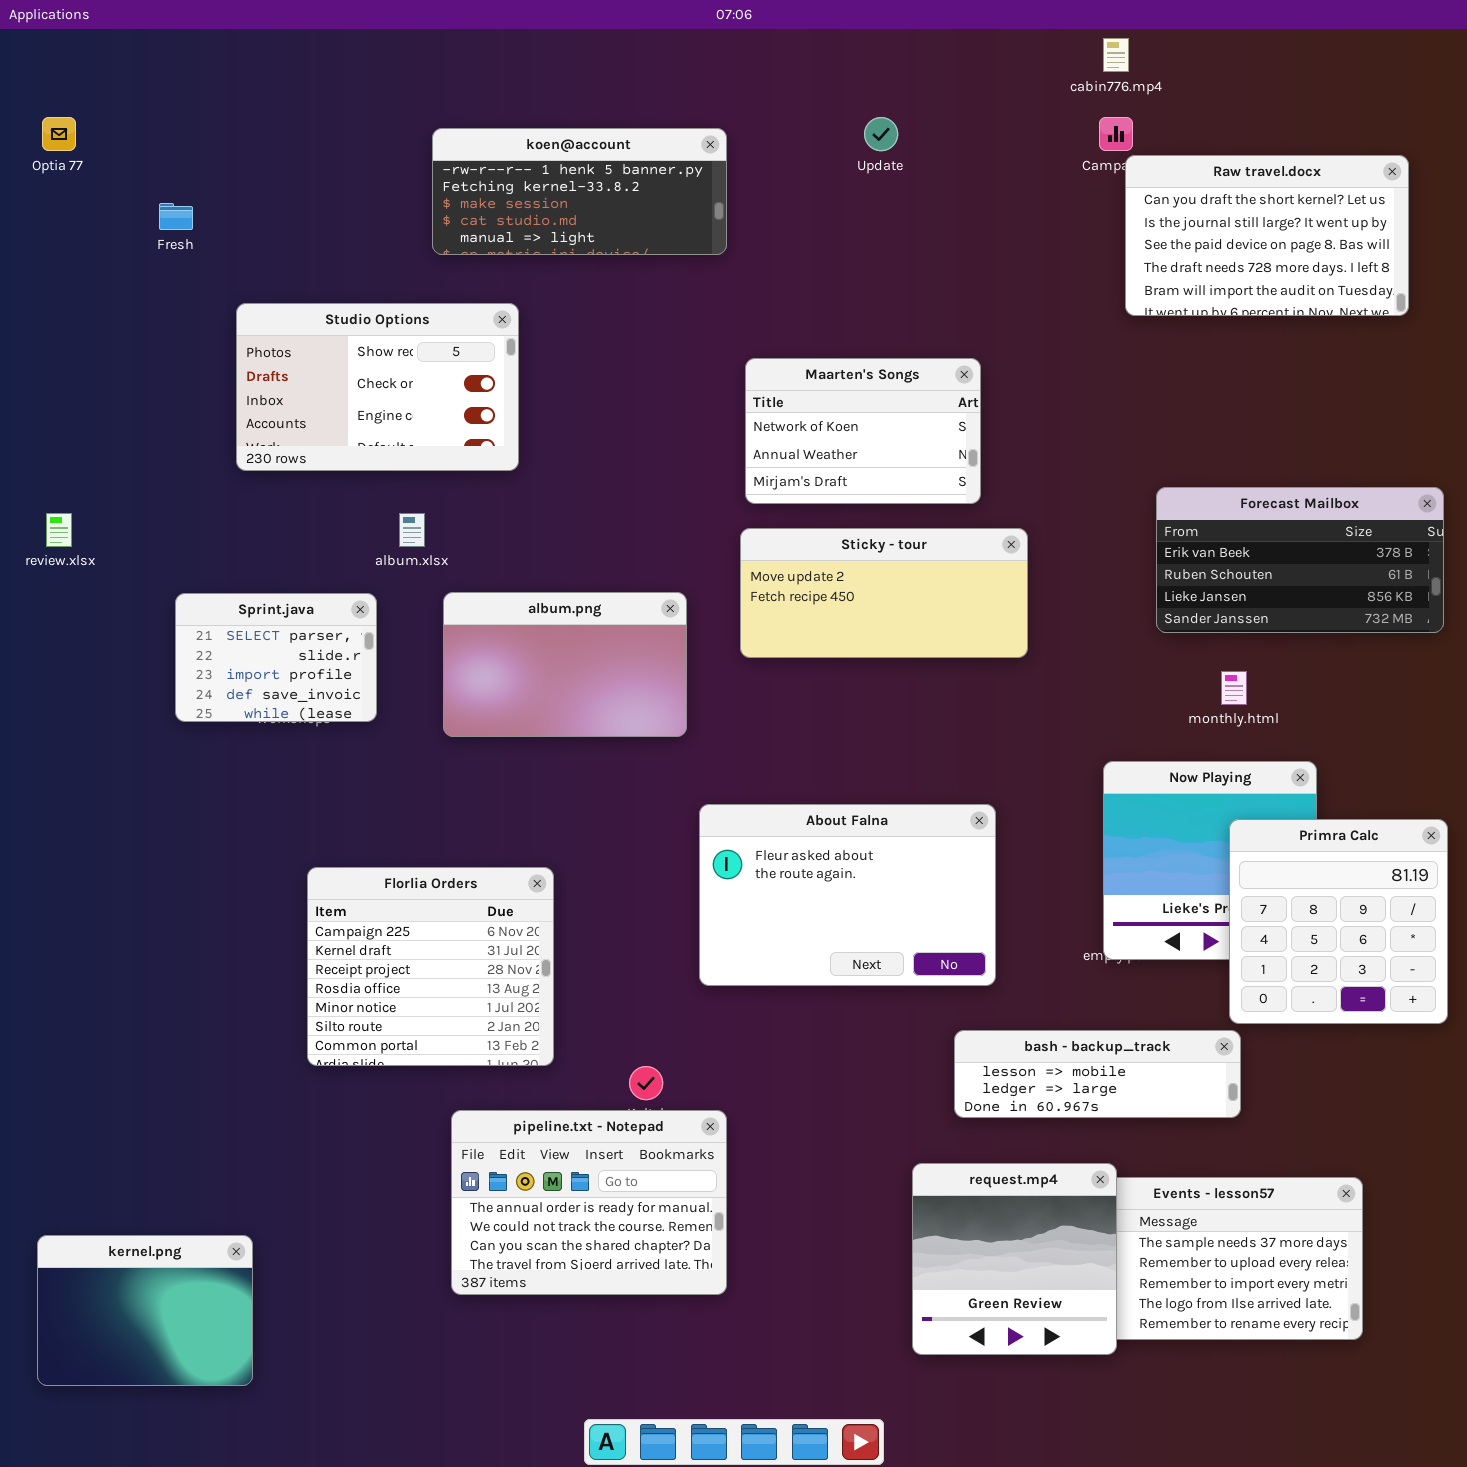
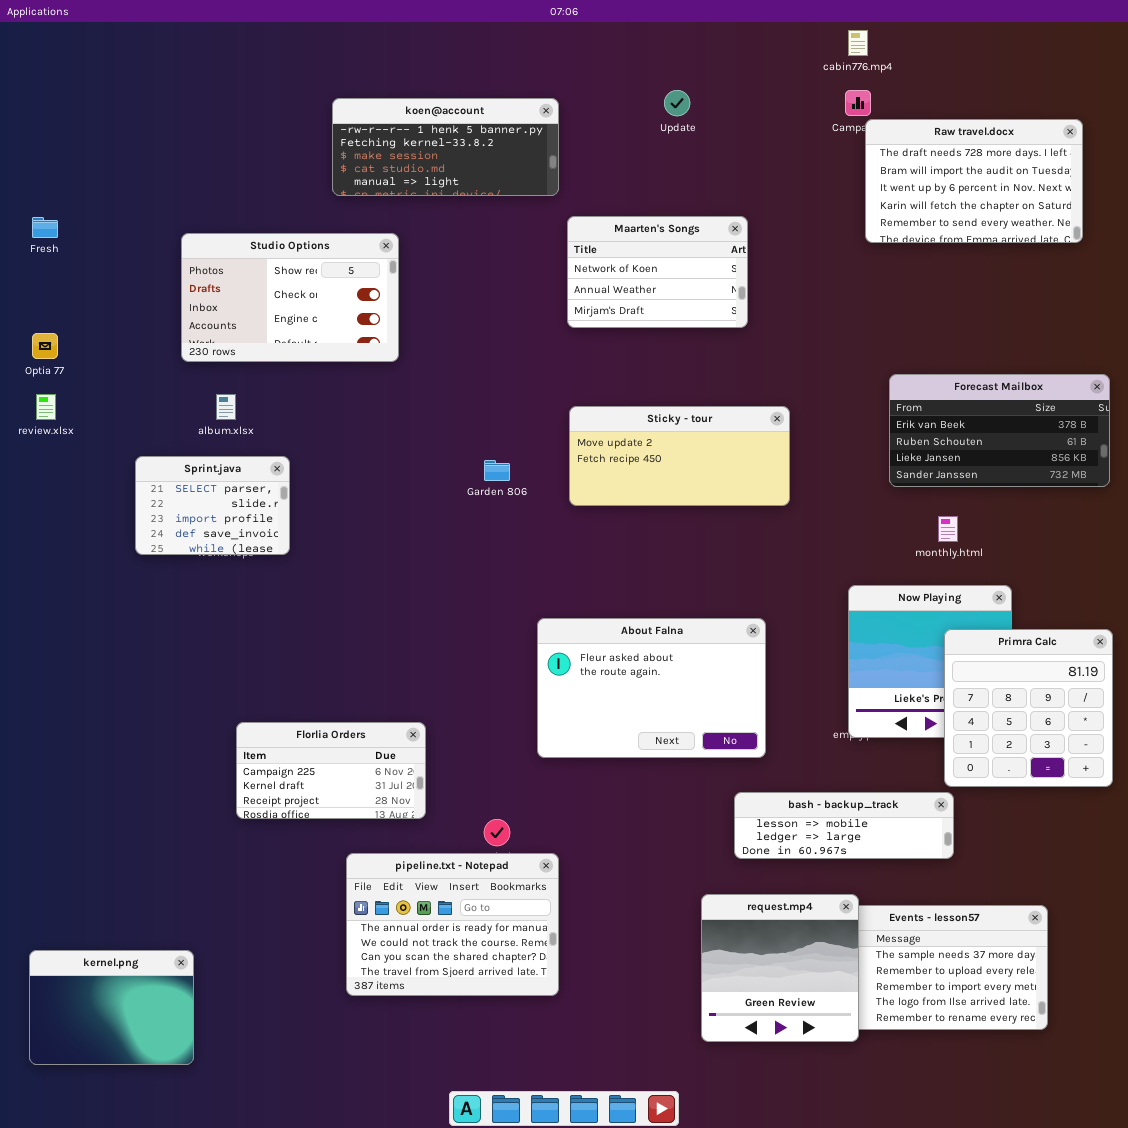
Optia 77: [42,117,76,151] -> [32,333,58,359], moved
Raw travel.docx: [1125,155,1409,316] -> [865,119,1083,243], scrolled down 3 rows
Fresh: [159,203,193,230] -> [32,217,58,238], moved
Maarten's Songs: [745,358,981,504] -> [567,216,748,328], moved
album.xlsx: [399,513,425,547] -> [216,394,236,420], moved
album.png: [443,592,687,737] -> none, closed
Florlia Orders: [307,867,554,1066] -> [236,722,426,819], resized

